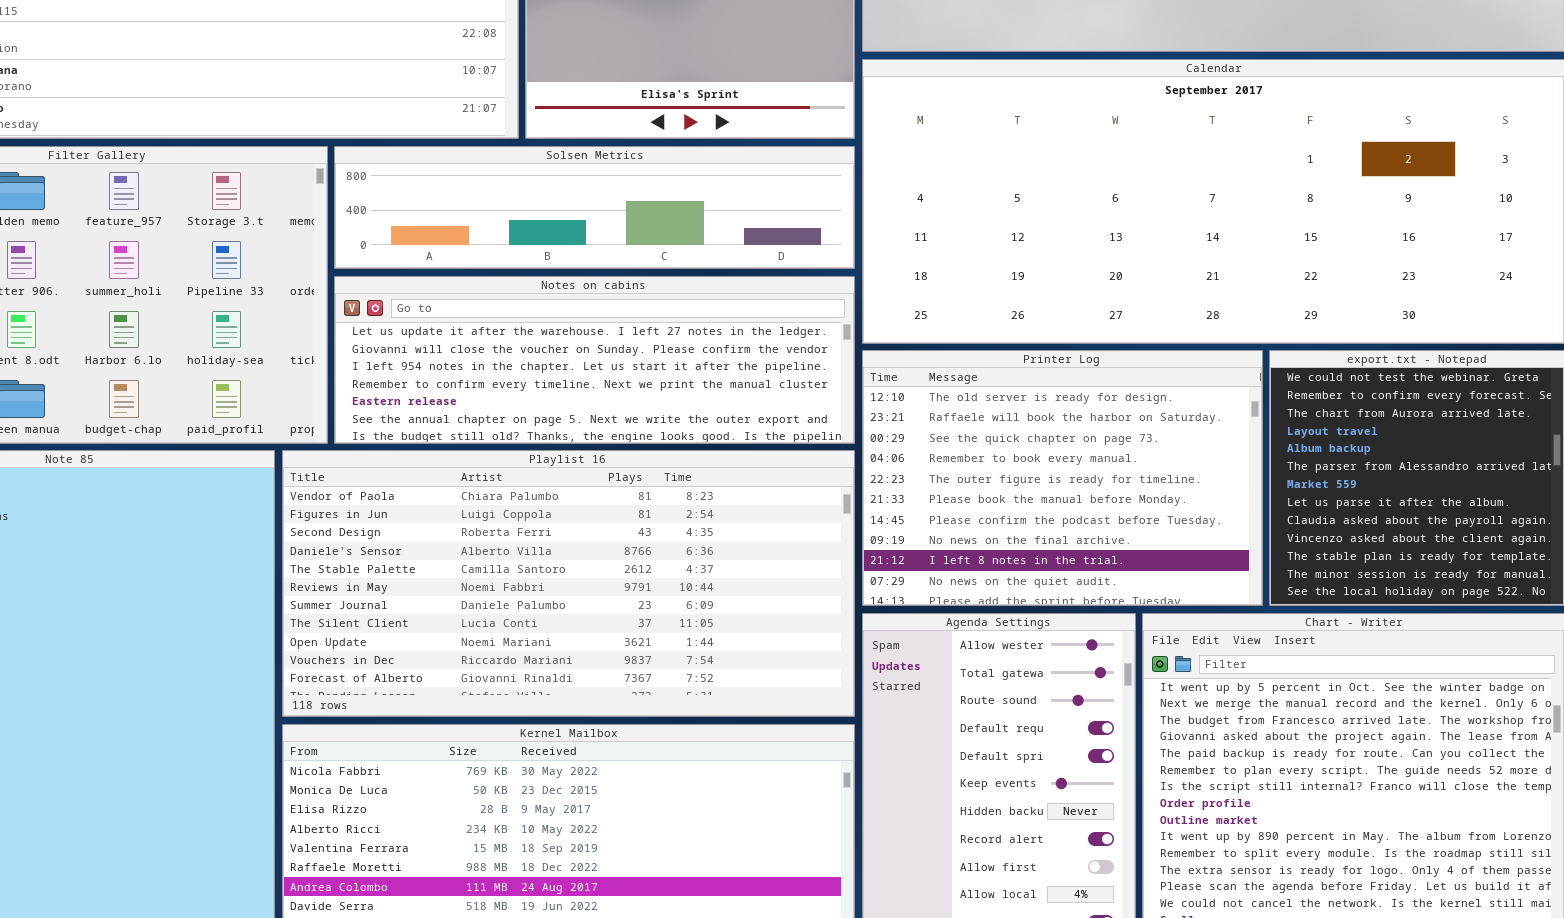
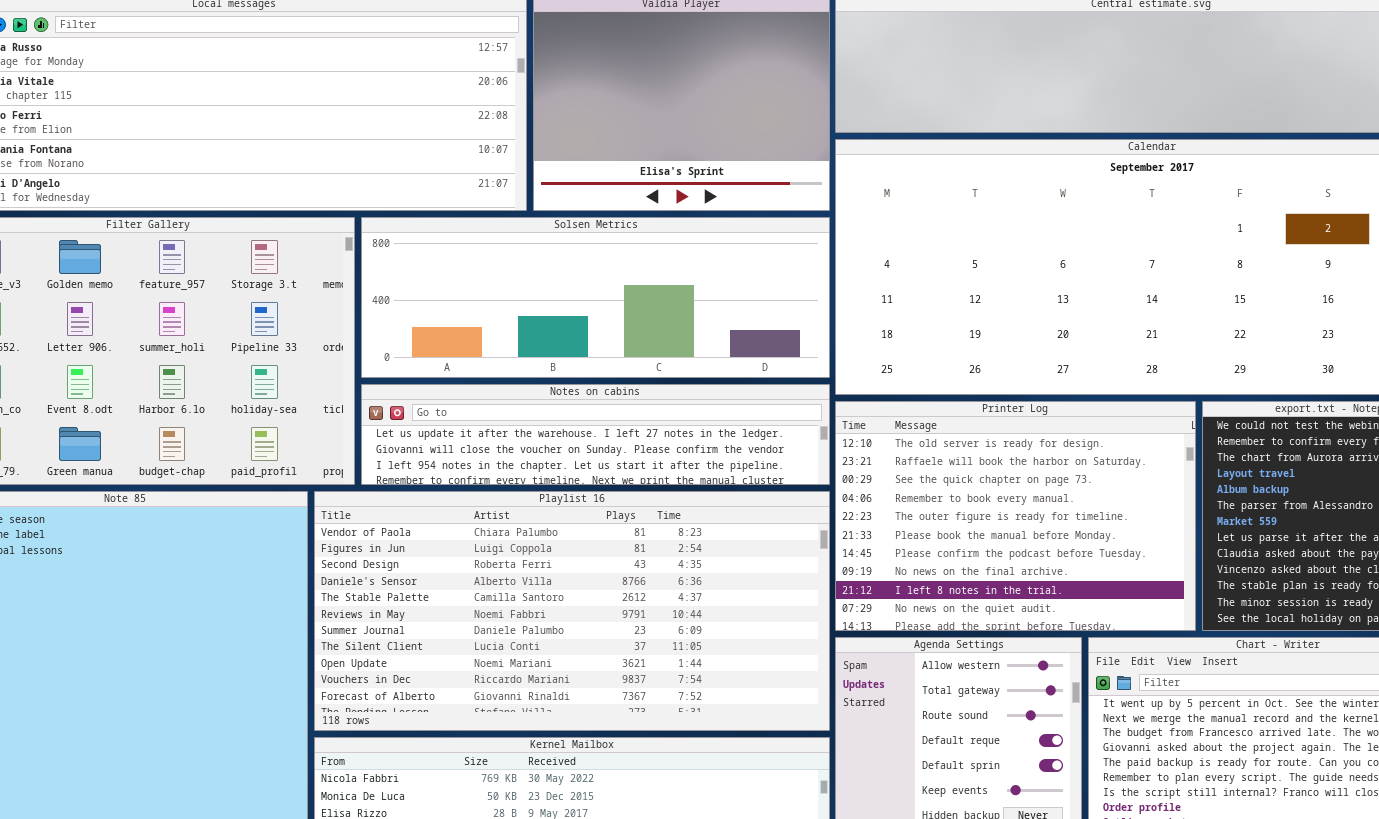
Solsen Metrics: [334,146,855,269] -> [361,217,830,378], resized
Notes on cabins: [334,276,855,444] -> [361,384,830,485], resized

